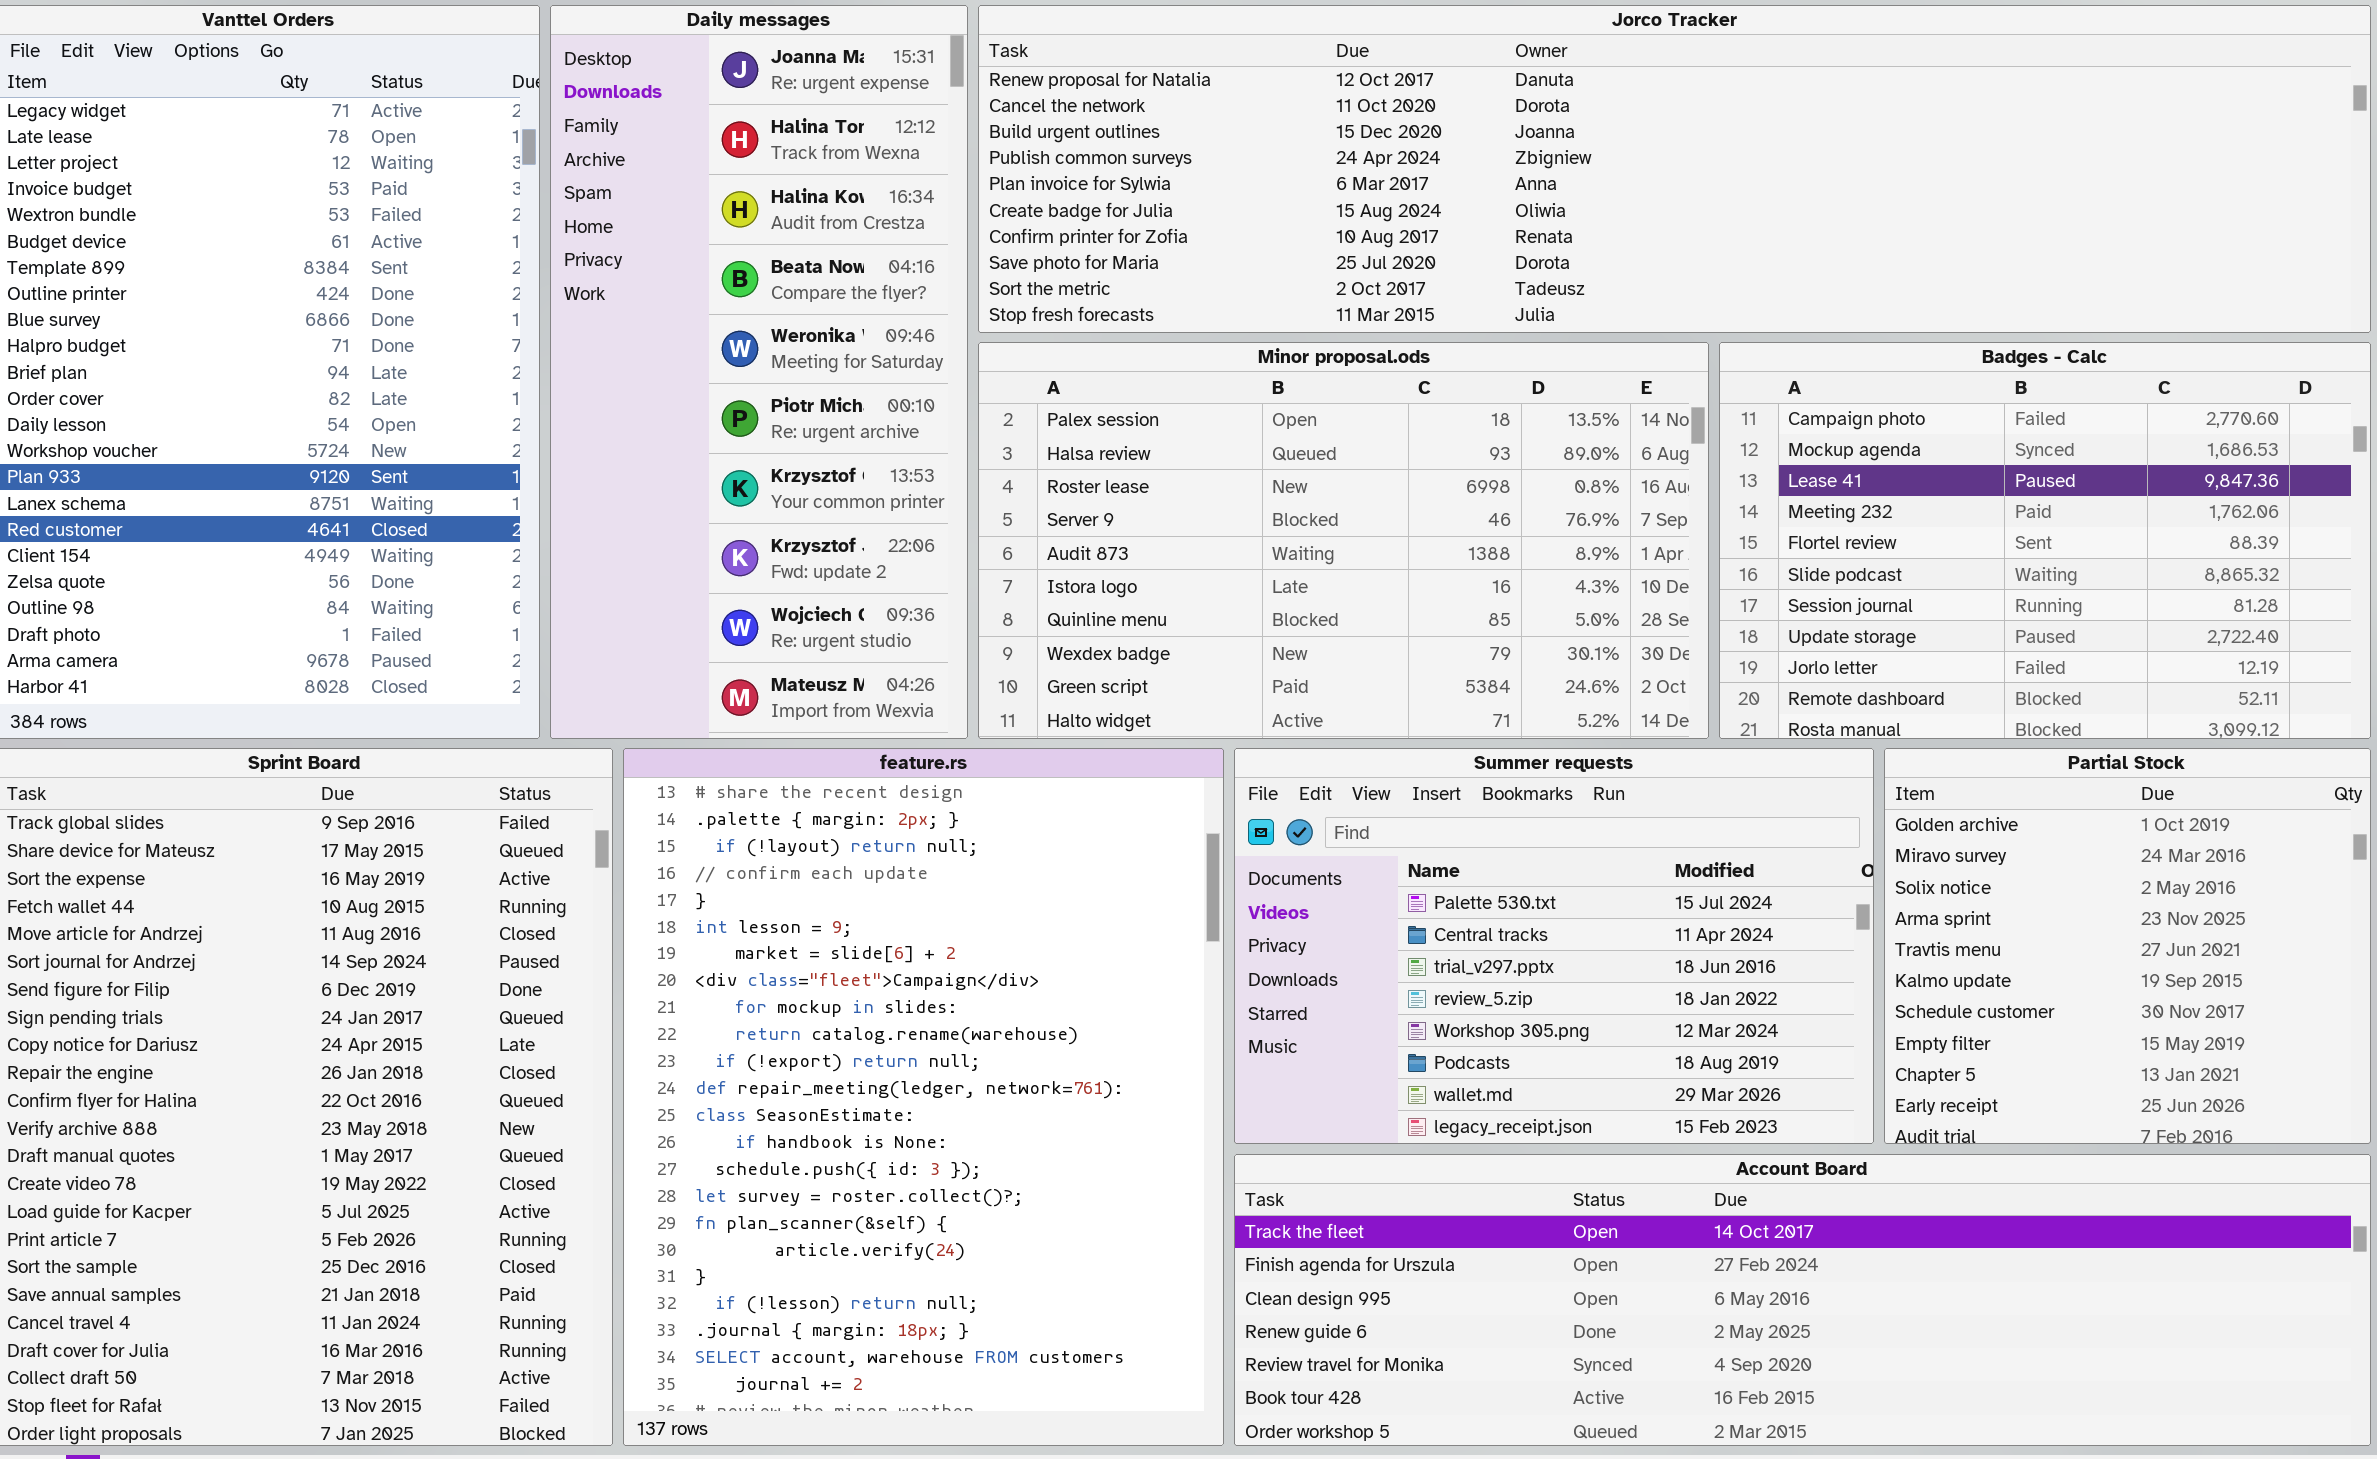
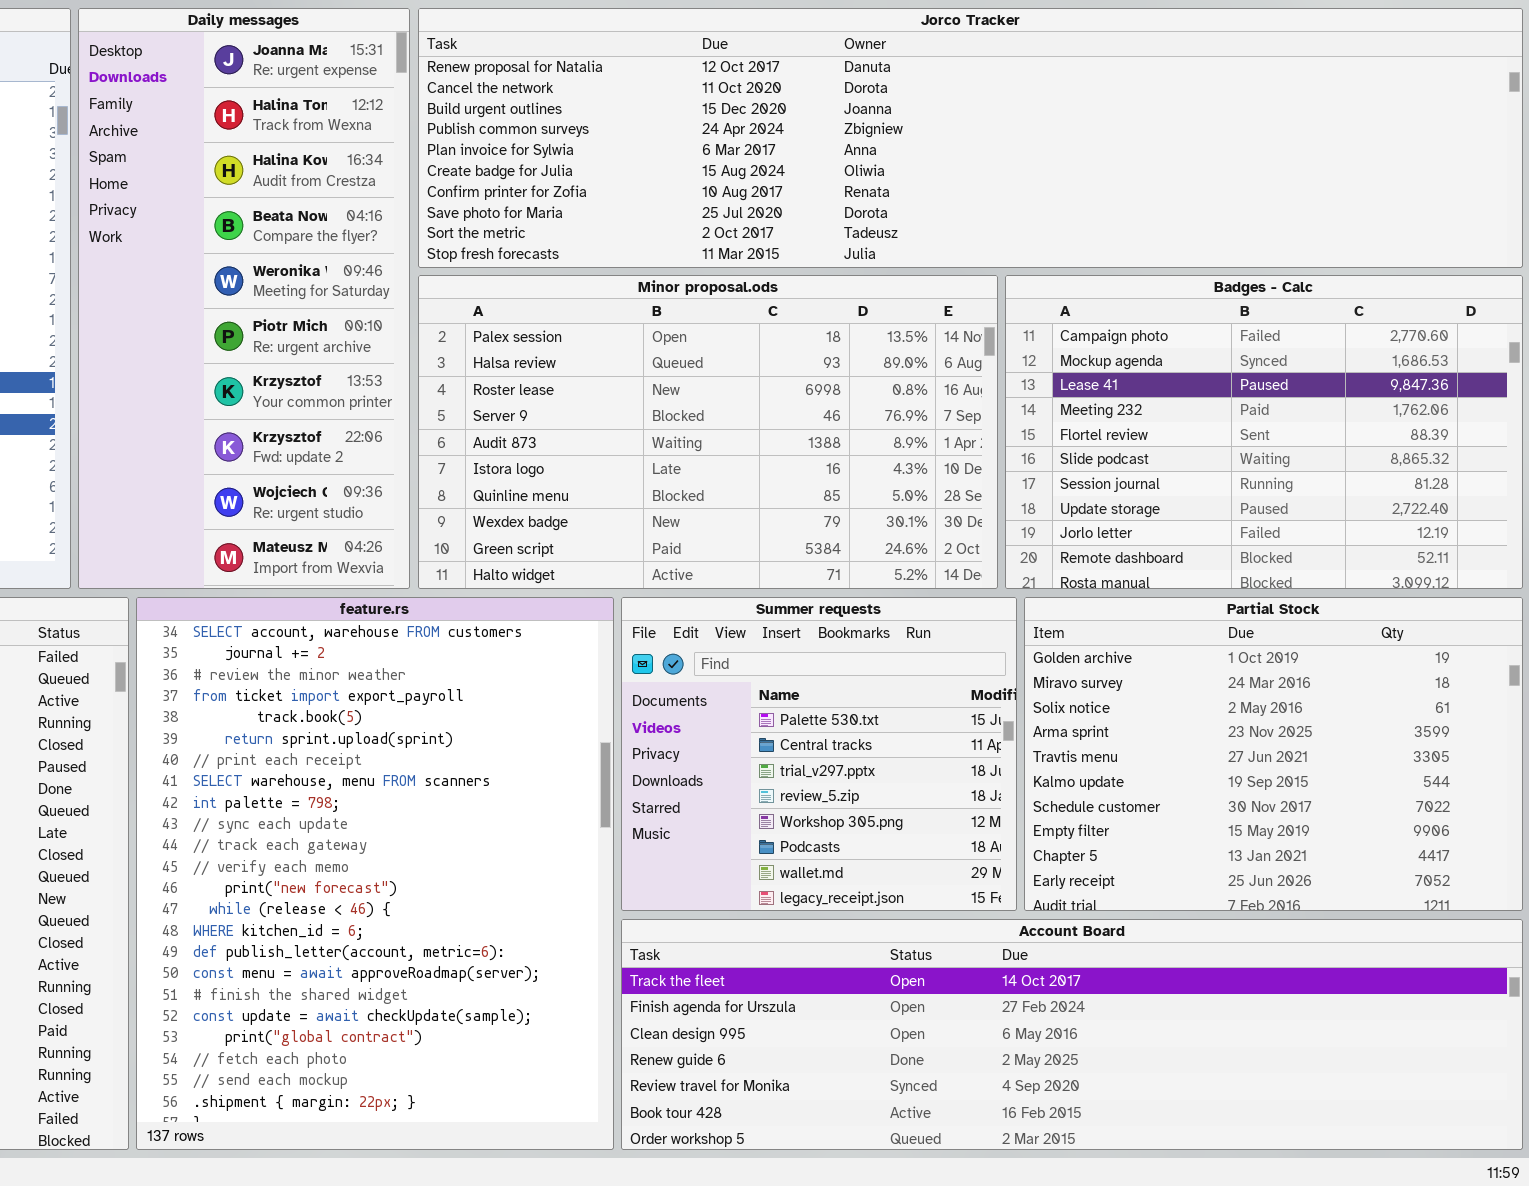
feature.rs: [623,748,1224,1446] -> [136,597,614,1150], scrolled down 21 rows
Summer requests: [1234,748,1874,1144] -> [621,597,1017,911], resized
Partial Stock: [1884,748,2371,1144] -> [1024,597,1523,911], resized

